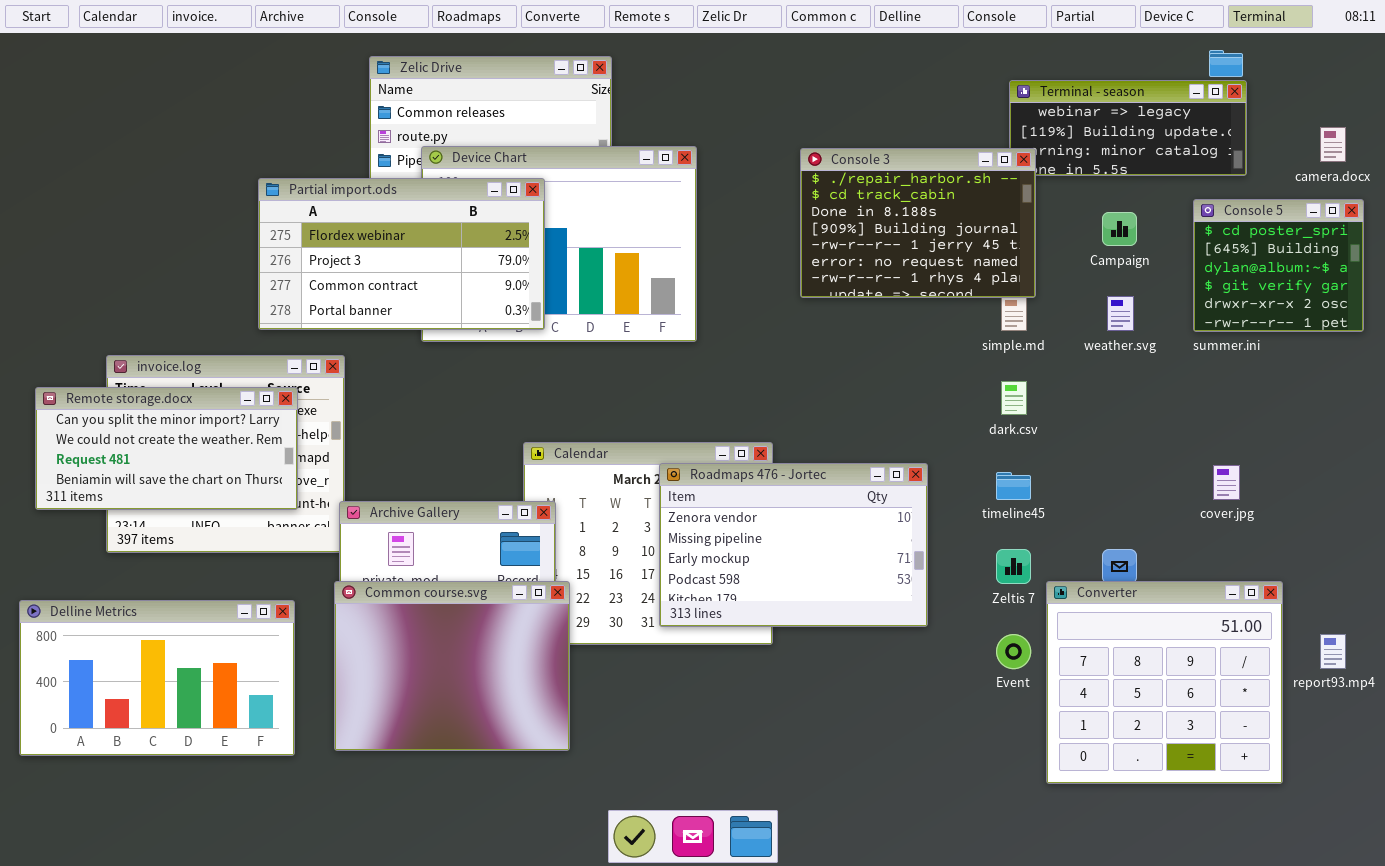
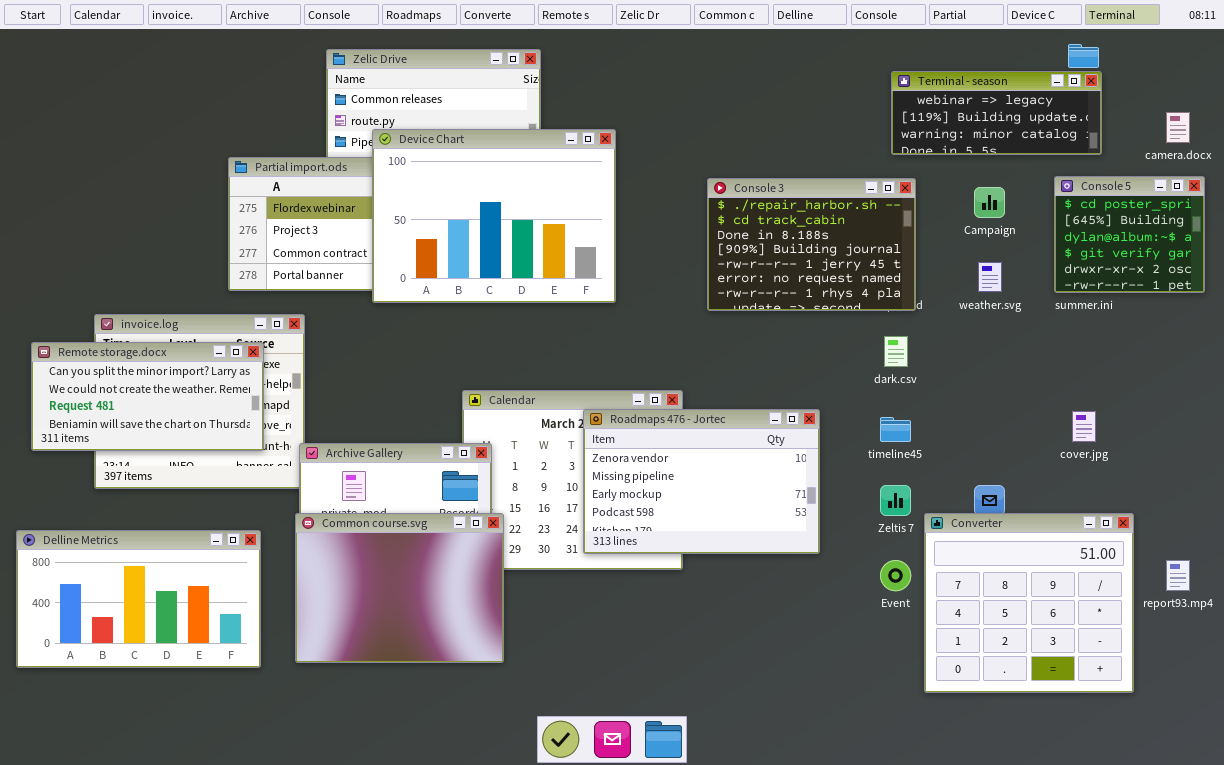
Device Chart: [421,146,697,342] -> [372,129,616,303], raised
Console 3: [800,148,1036,298] -> [707,178,916,311], moved

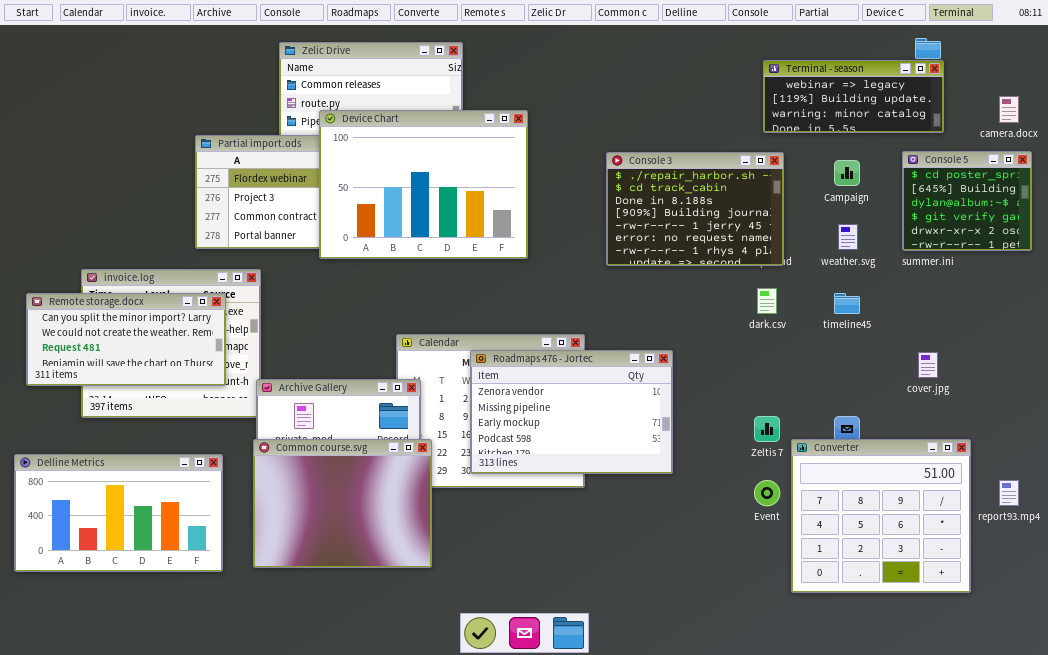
Roadmaps 476 - Jortec: [583,409,820,554] -> [470,350,673,474], moved
timeline45: [880,417,911,442] -> [834,293,860,314], moved

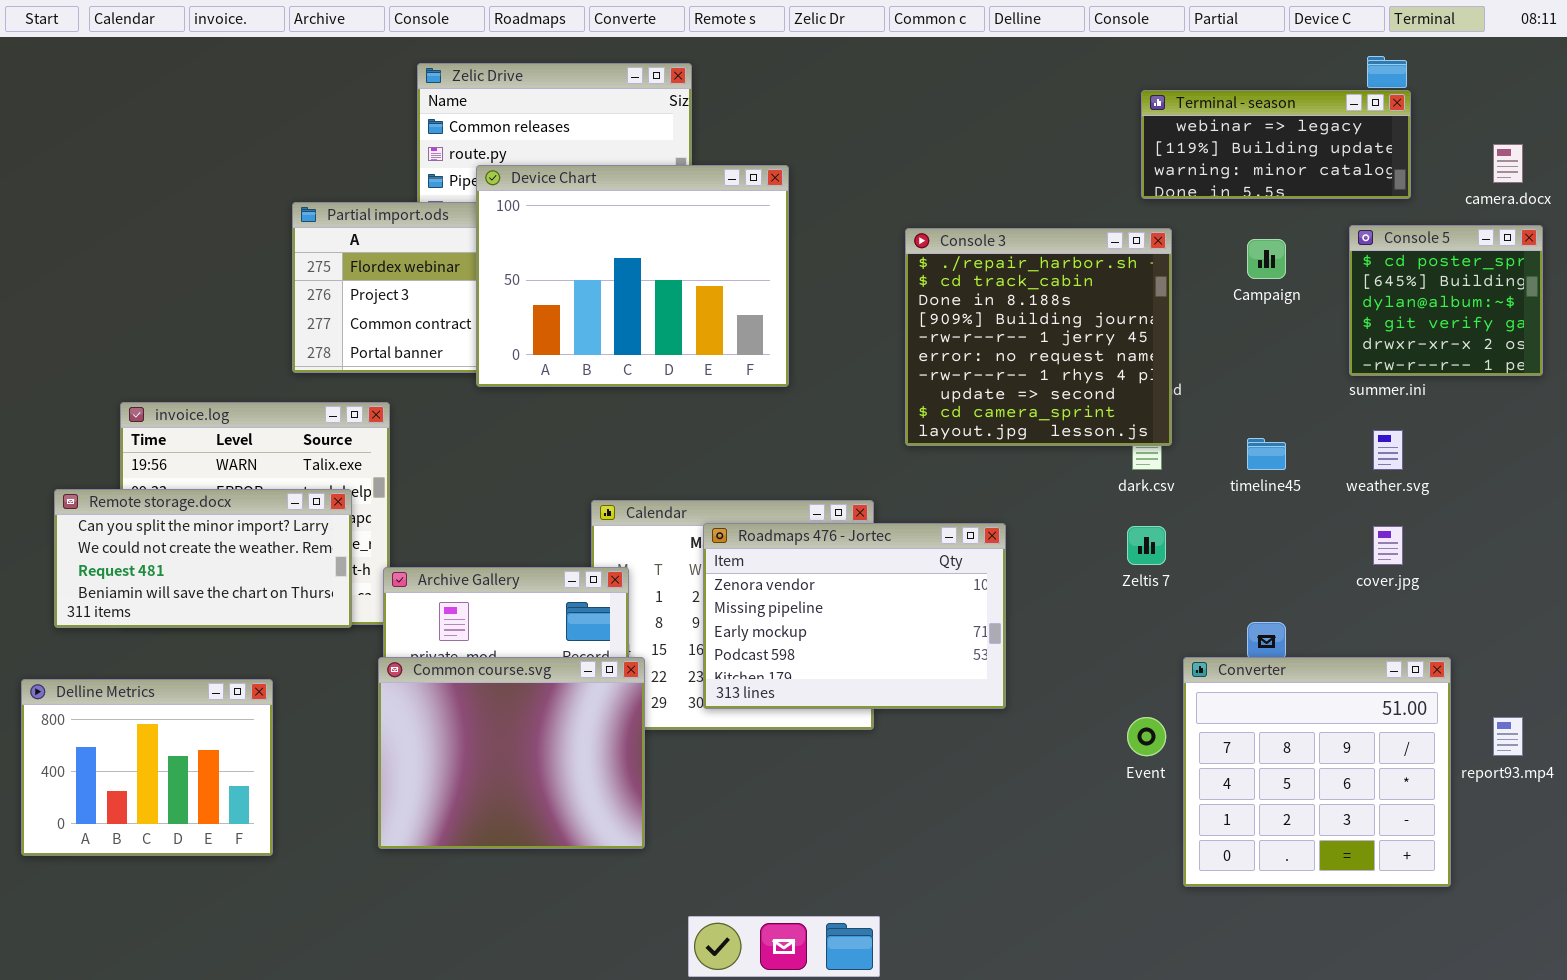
Console 3: [606,152,784,266] -> [905,228,1172,446], resized
weather.svg: [838,224,858,250] -> [1373,430,1403,470], moved
Remote storage.docx: [26,293,226,386] -> [54,489,352,628], moved
Zeltis 7: [754,416,780,442] -> [1127,526,1166,565], moved
Delline Metrics: [14,454,223,572] -> [21,679,273,856], resized

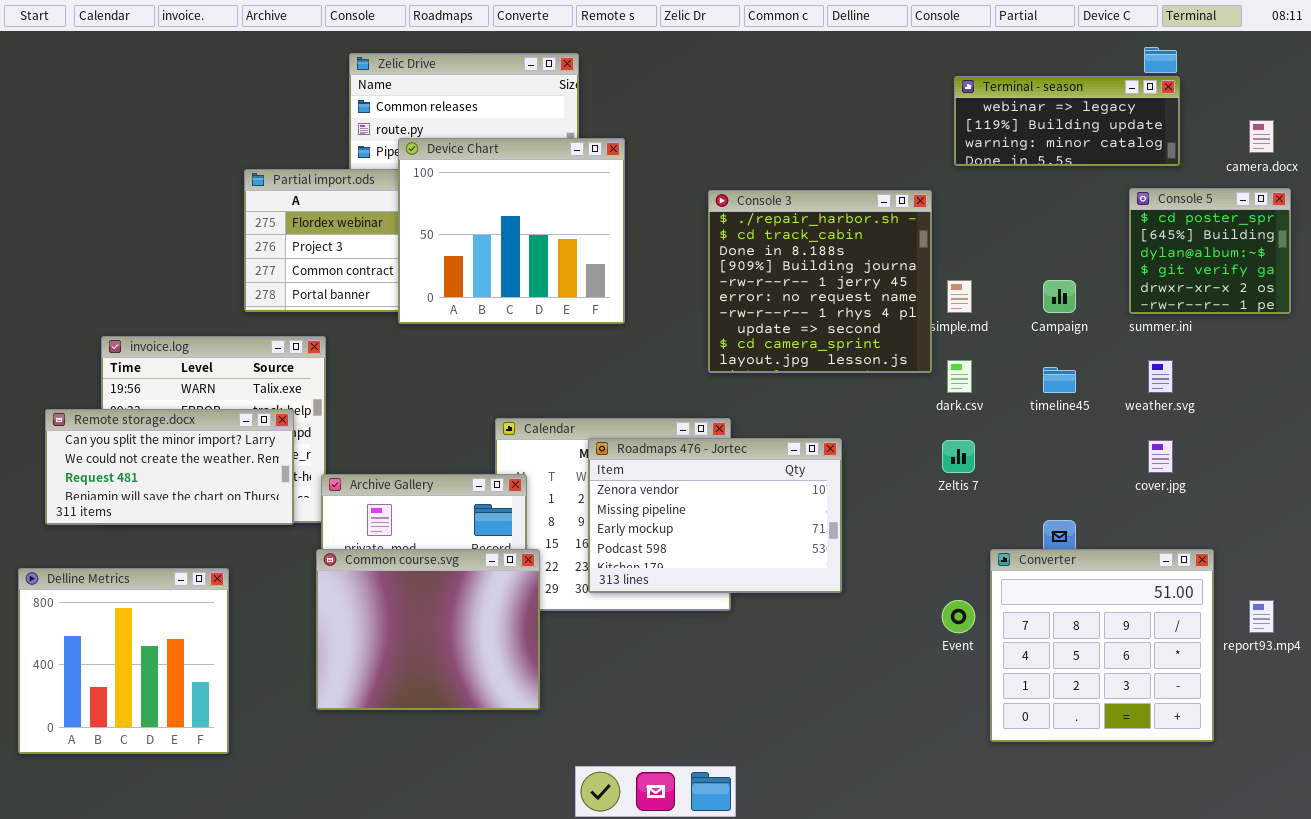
Device Chart: [476,165,789,387] -> [398,138,625,324], resized
Console 3: [905,228,1172,446] -> [708,190,932,373], moved
Campaign: [1247,239,1286,279] -> [1043,280,1076,313], moved
Delline Metrics: [21,679,273,856] -> [18,568,229,754], resized

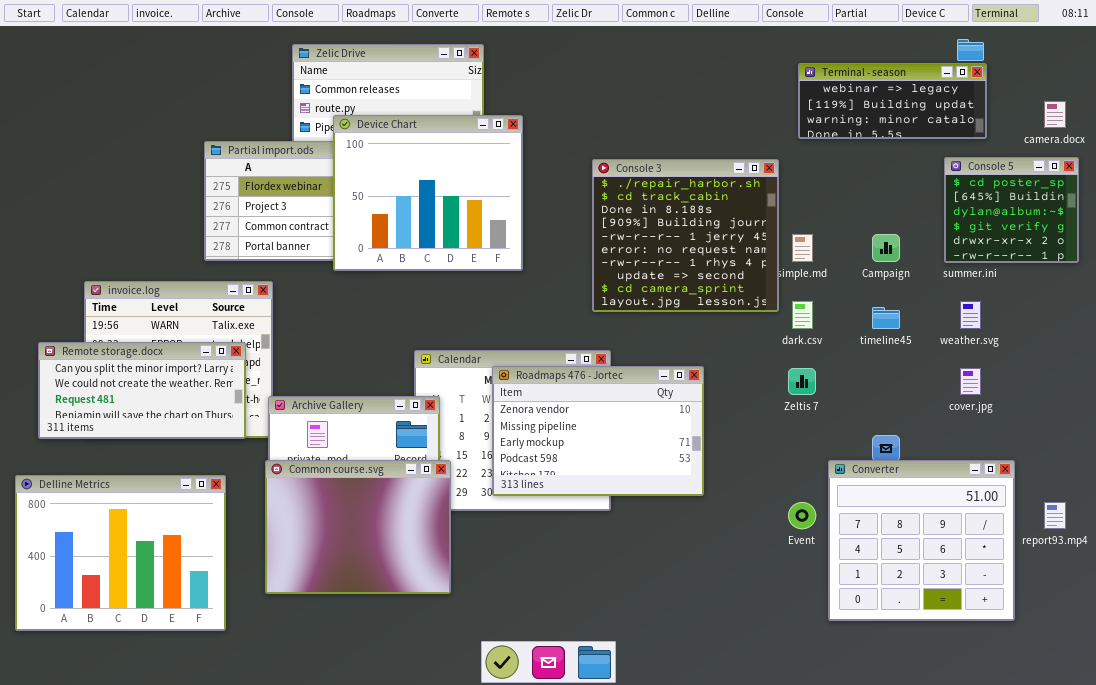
Delline Metrics: [18,568,229,754] -> [15,475,226,631], resized

